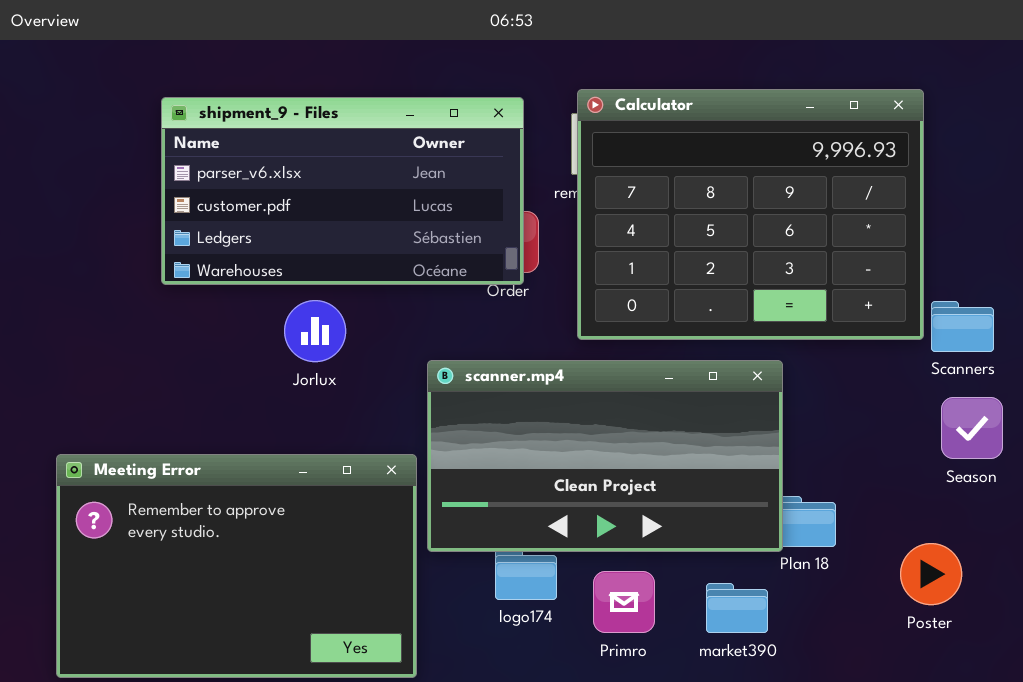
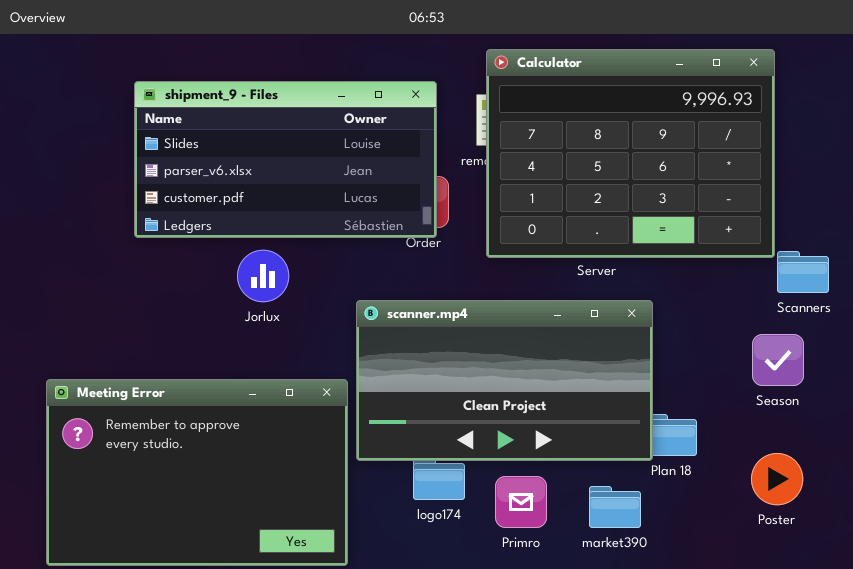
Calculator: [577,89,924,340] -> [486,49,775,258], moved
shipment_9 - Files: [161,97,524,285] -> [134,81,437,238], scrolled up 1 row
Season: [941,397,1003,459] -> [752,334,804,386], moved

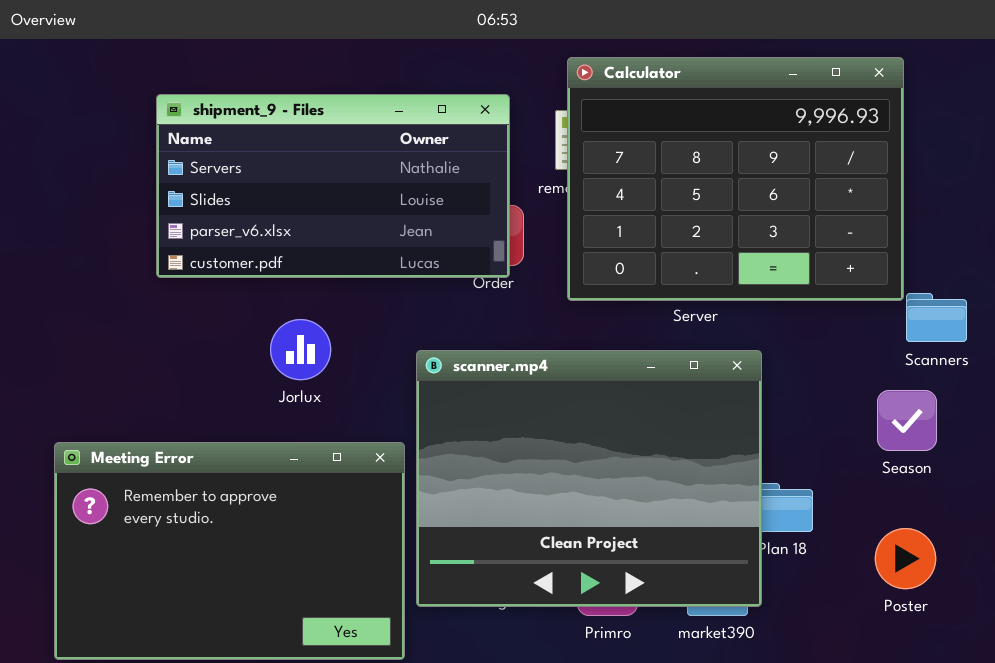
shipment_9 - Files: [134,81,437,238] -> [156,94,510,278], scrolled up 1 row
Jorlux: [237,250,289,302] -> [270,319,331,380], moved
scanner.mp4: [356,300,653,461] -> [416,350,762,607], resized

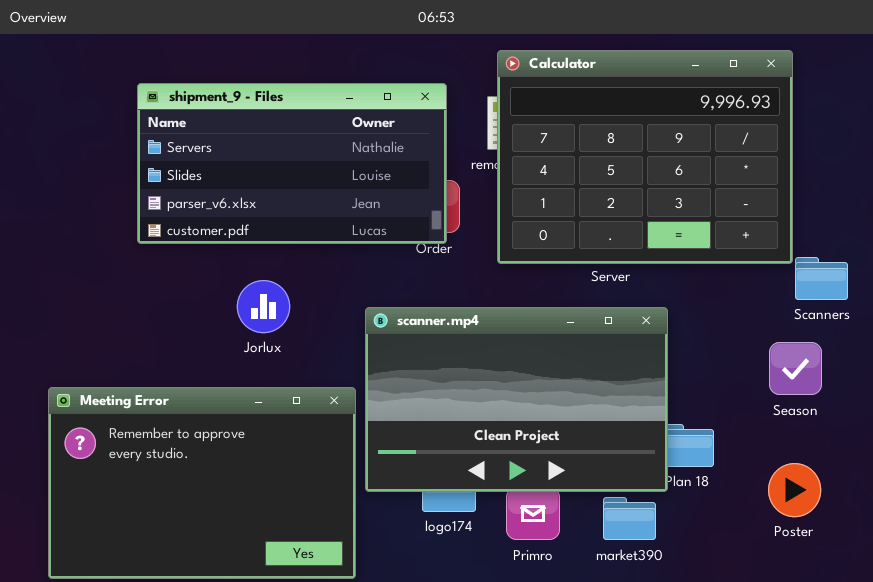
scanner.mp4: [416,350,762,607] -> [365,307,668,492], resized

